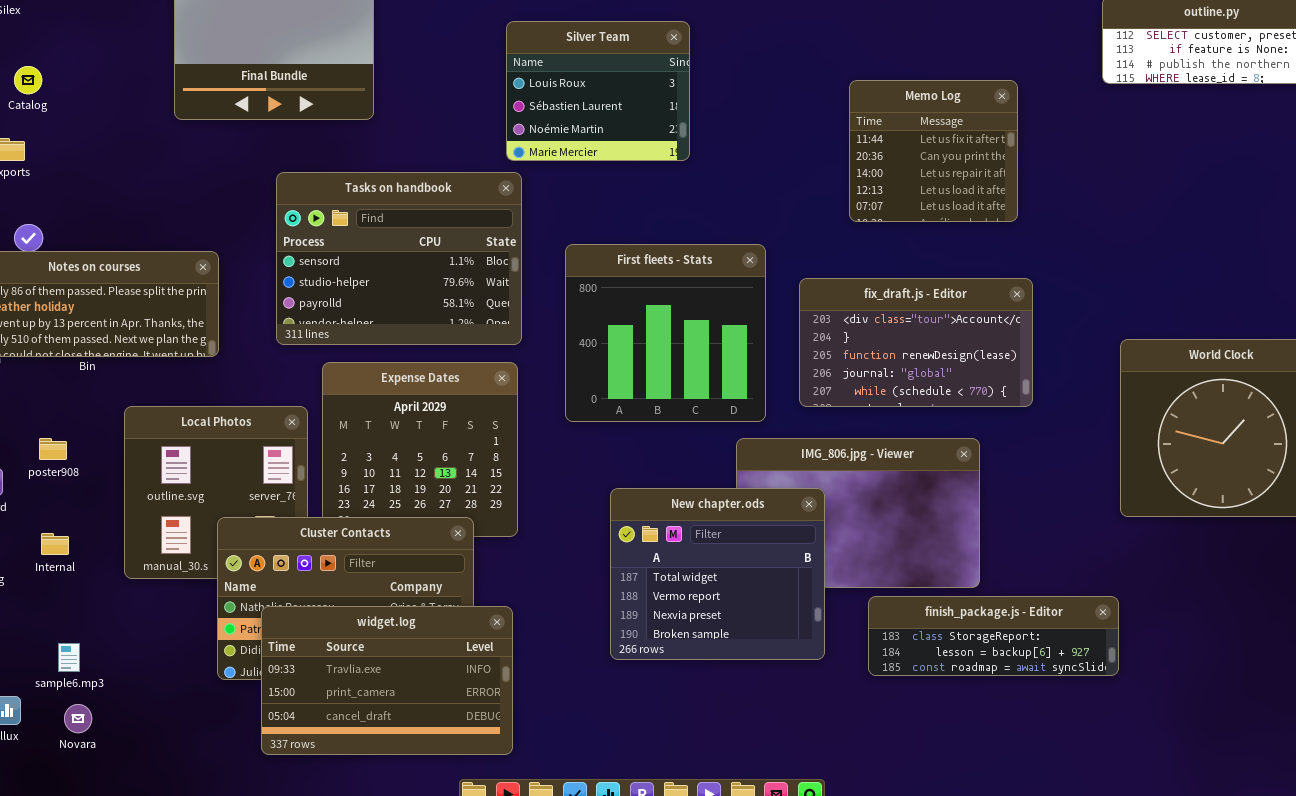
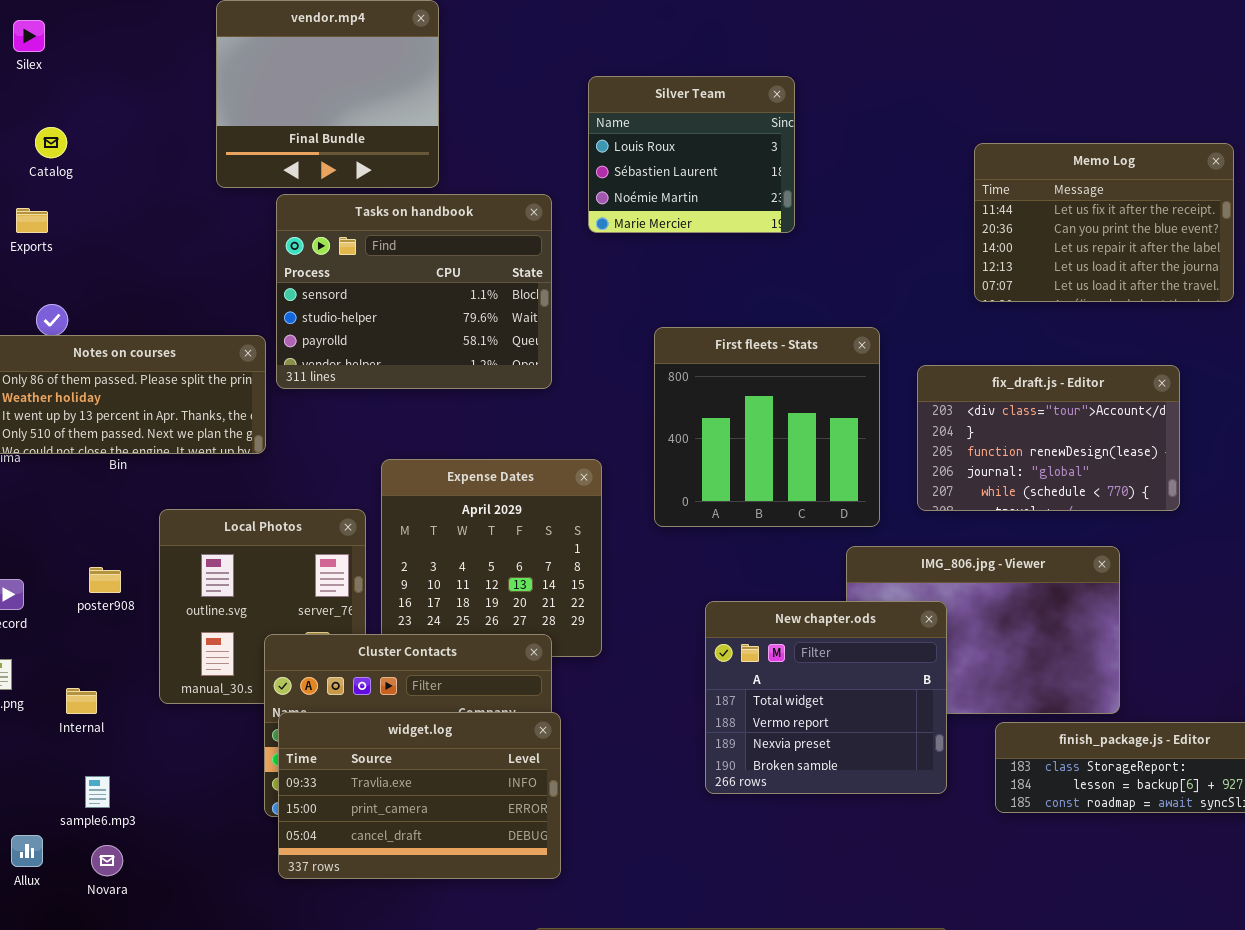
Memo Log: [849,80,1018,222] -> [974,143,1234,302], resized
Tasks on handbook: [276,172,522,345] -> [276,194,552,389], moved
poster908: [39,438,67,460] -> [89,567,121,593], moved
Internal: [41,533,69,555] -> [66,688,97,714], moved
widget.log: [261,606,513,755] -> [278,712,561,879], moved

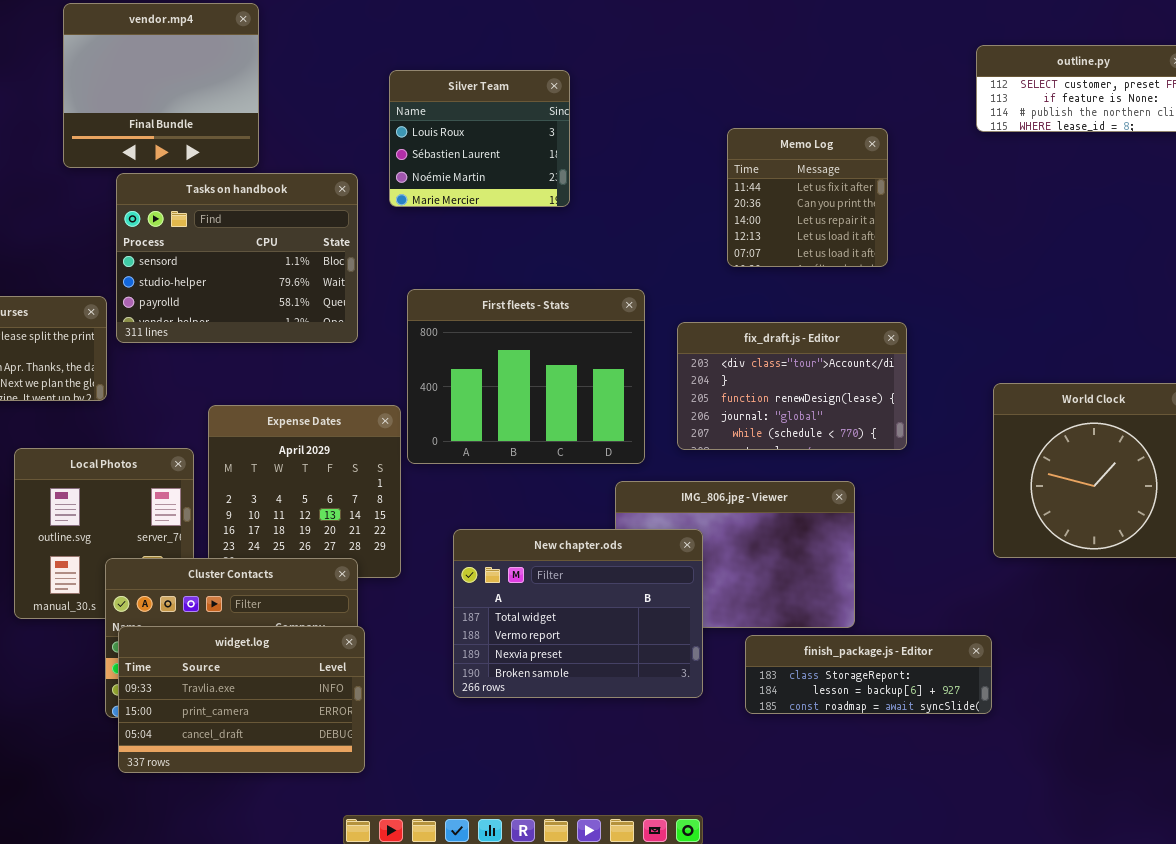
Memo Log: [974,143,1234,302] -> [727,128,888,267], resized
First fleets - Stats: [654,327,880,527] -> [407,289,645,464], resized
New chapter.ods: [705,601,947,794] -> [453,529,703,698], resized

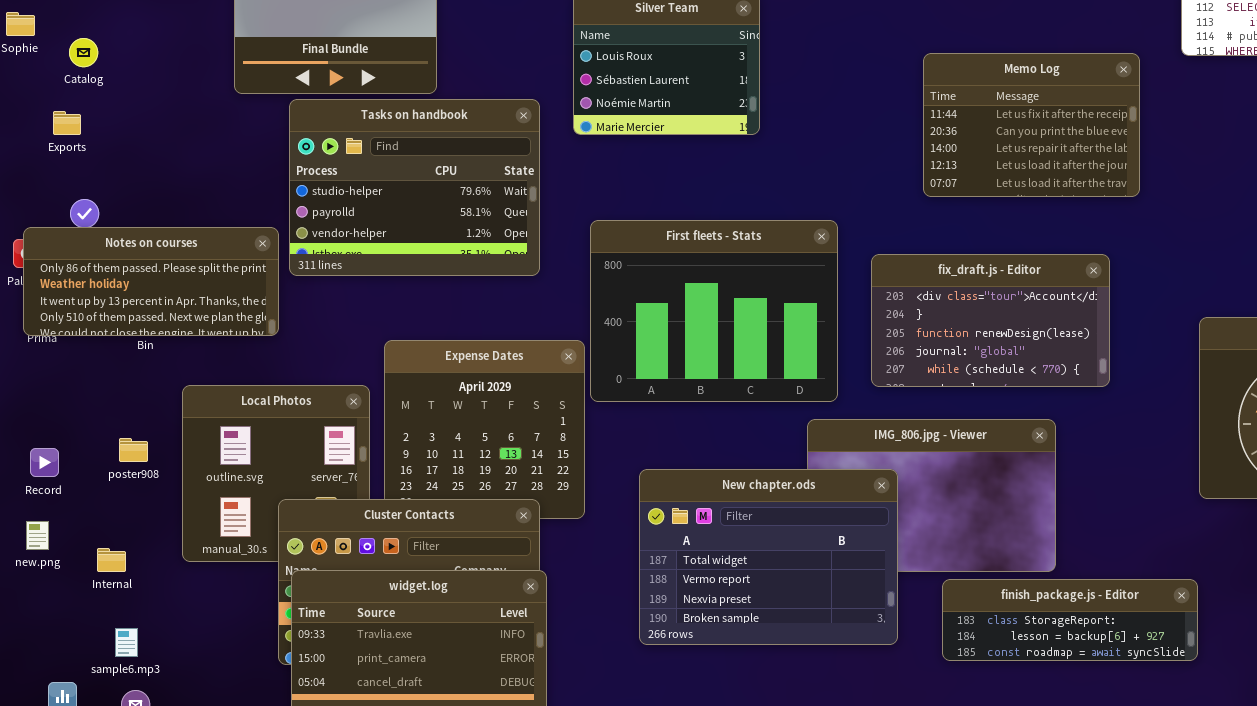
Memo Log: [727,128,888,267] -> [923,53,1140,197], resized
Tasks on handbook: [116,173,358,343] -> [289,99,540,276], scrolled down 1 row

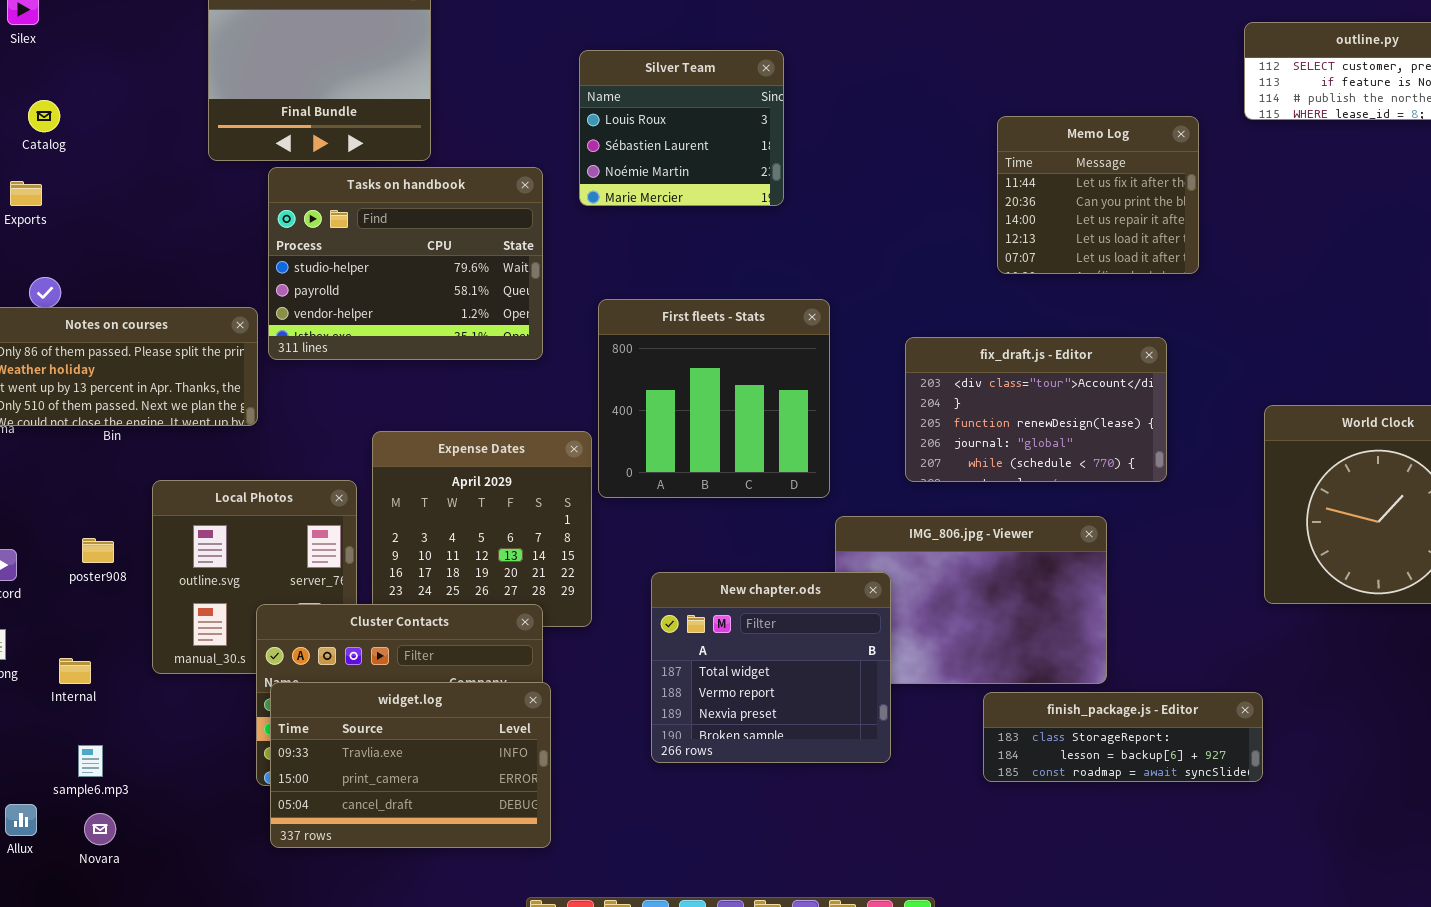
Memo Log: [923,53,1140,197] -> [997,116,1199,274], resized
First fleets - Stats: [590,220,838,402] -> [598,299,830,498], resized
New chapter.ods: [639,469,898,645] -> [651,572,891,763], resized

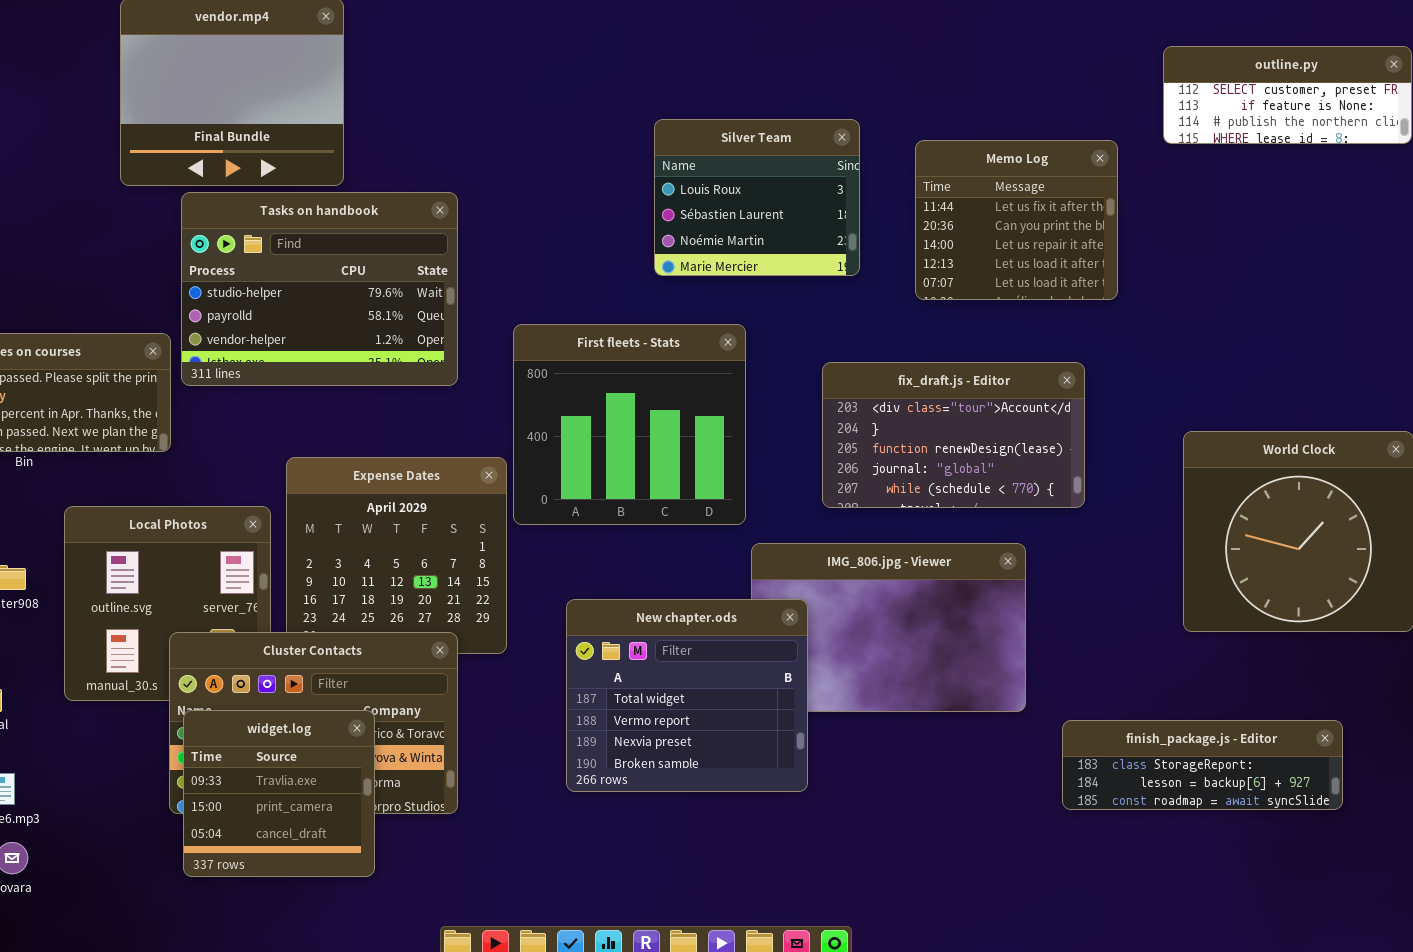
Silver Team: [579,50,784,206] -> [654,119,860,276], moved
widget.log: [270,682,551,848] -> [183,710,375,877], resized
finish_package.js - Editor: [983,692,1263,782] -> [1062,720,1343,810], moved

